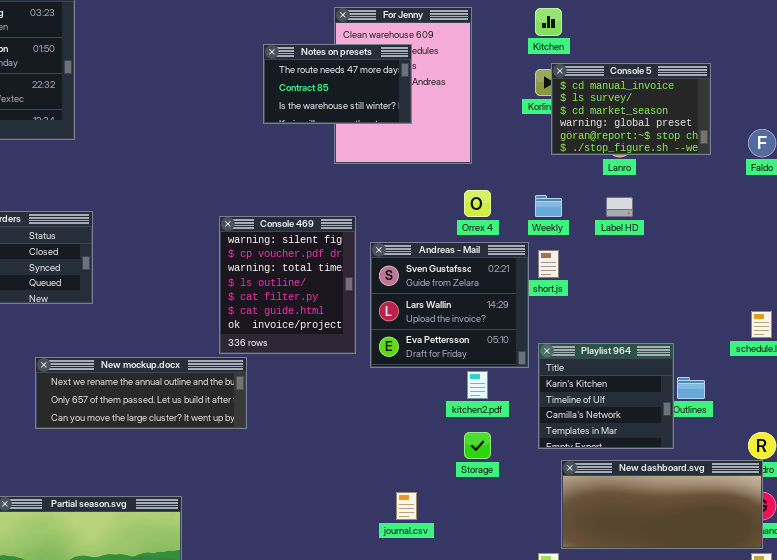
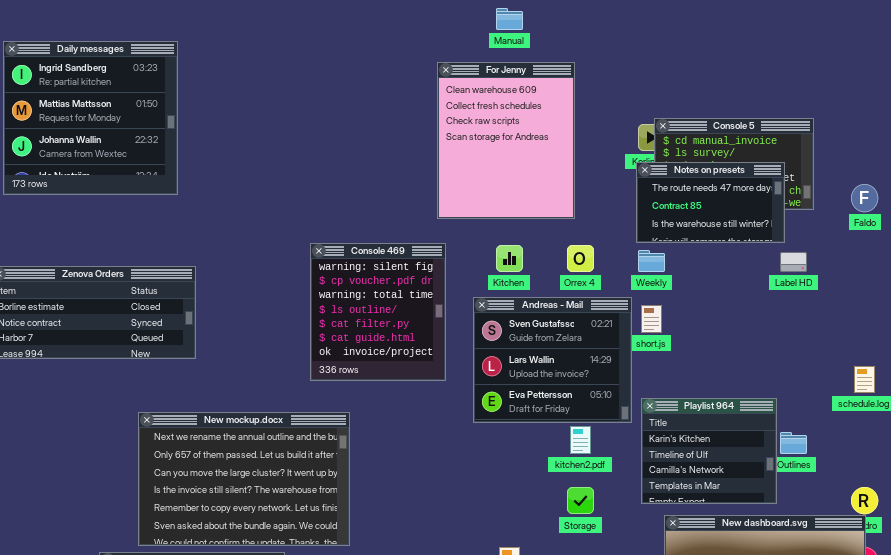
Kitchen: [535,8,562,36] -> [496,245,523,272], moved
Notes on presets: [263,44,412,124] -> [636,162,785,243], moved
Label HD: [606,197,633,217] -> [780,252,807,272], moved
Console 469: [219,216,356,354] -> [310,243,446,381], moved
New mockup.docx: [35,357,247,429] -> [138,412,350,546], resized

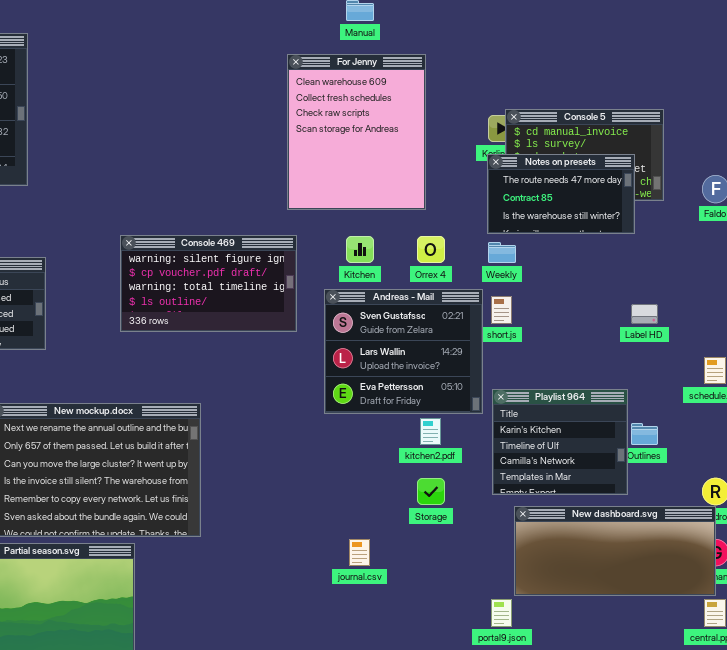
Console 469: [310,243,446,381] -> [120,235,297,332], resized
Label HD: [780,252,807,272] -> [631,304,658,324], moved

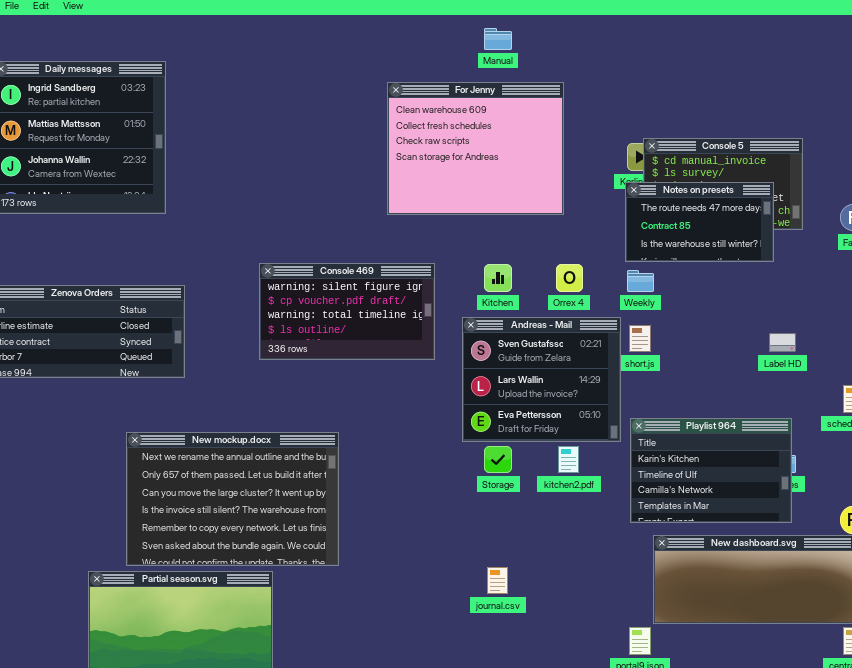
For Jenny: [287,54,426,210] -> [387,82,564,215], resized
Playlist 964: [492,389,628,495] -> [630,418,792,523], resized
Storage: [417,478,445,505] -> [484,446,512,473], moved

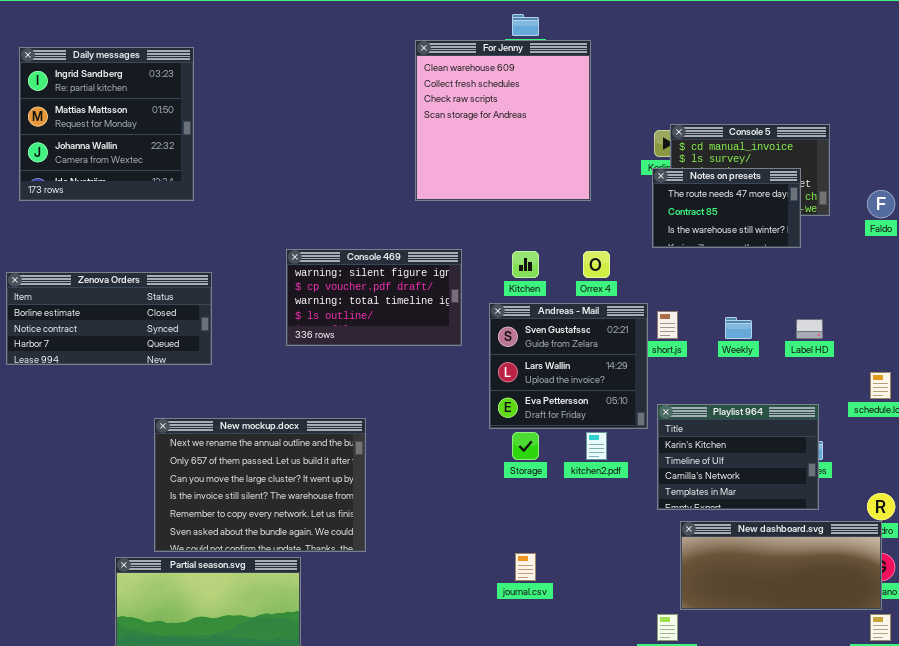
For Jenny: [387,82,564,215] -> [415,40,591,201], resized
Weekly: [627,270,654,292] -> [725,317,752,339], moved

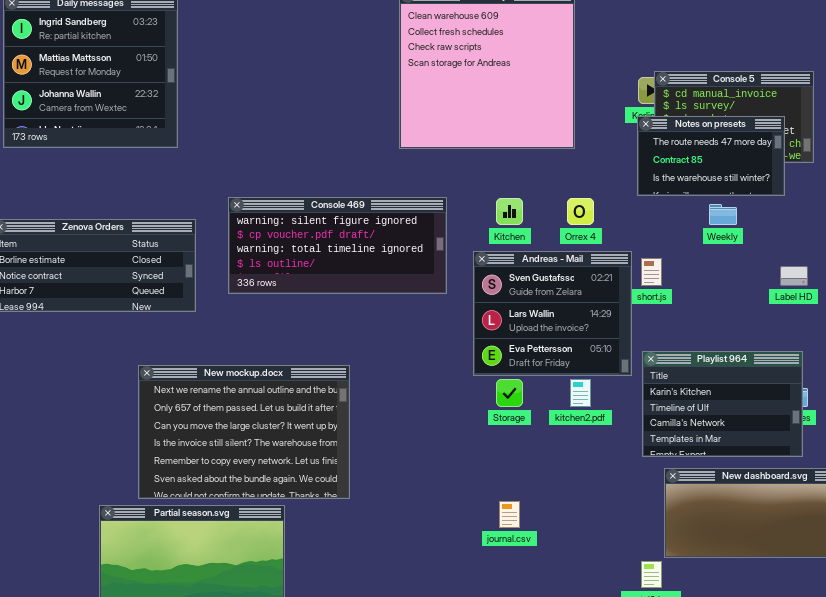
Console 469: [286,249,462,346] -> [228,197,447,294], resized
Weekly: [725,317,752,339] -> [709,204,737,225], moved

